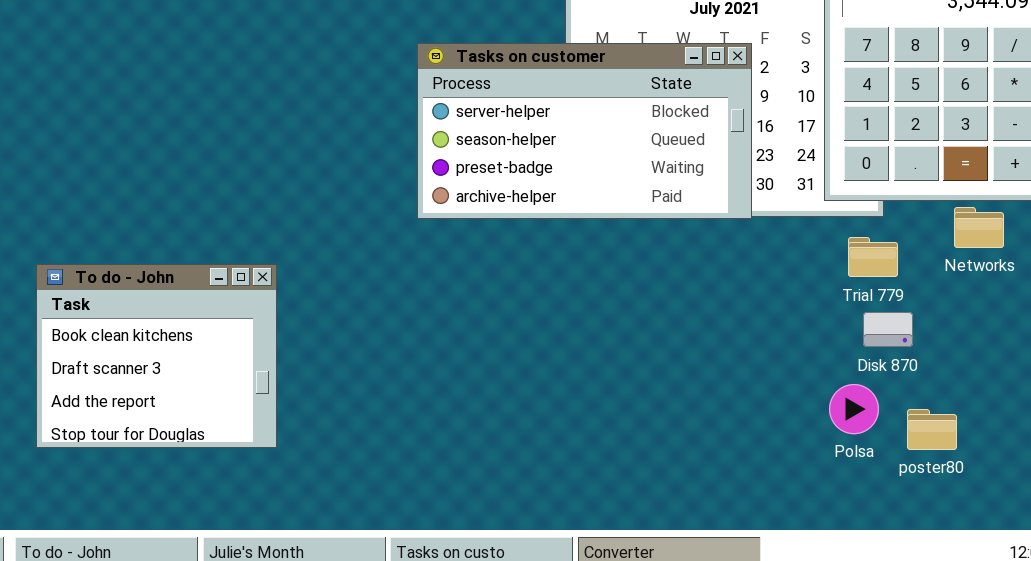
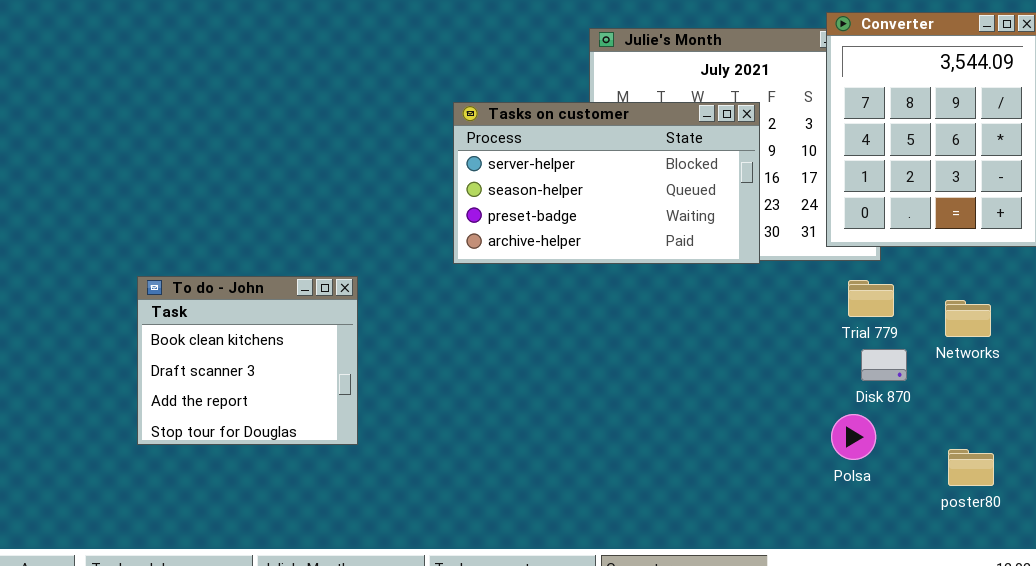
Networks: [954,207,1004,248] -> [945,300,991,337], moved
To do - John: [36,264,277,448] -> [137,276,358,445], moved
poster80: [907,409,957,450] -> [948,449,994,486], moved

